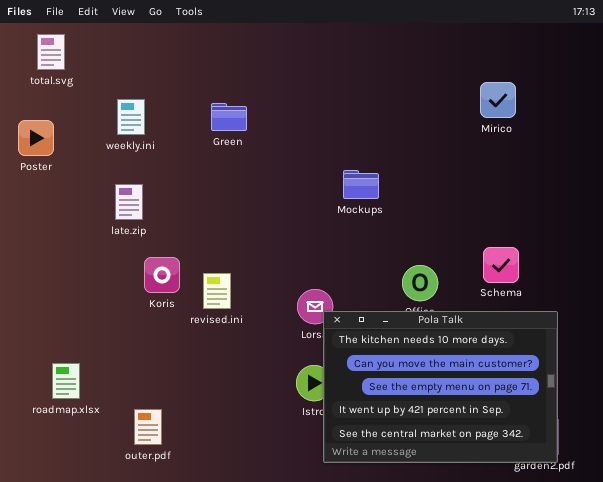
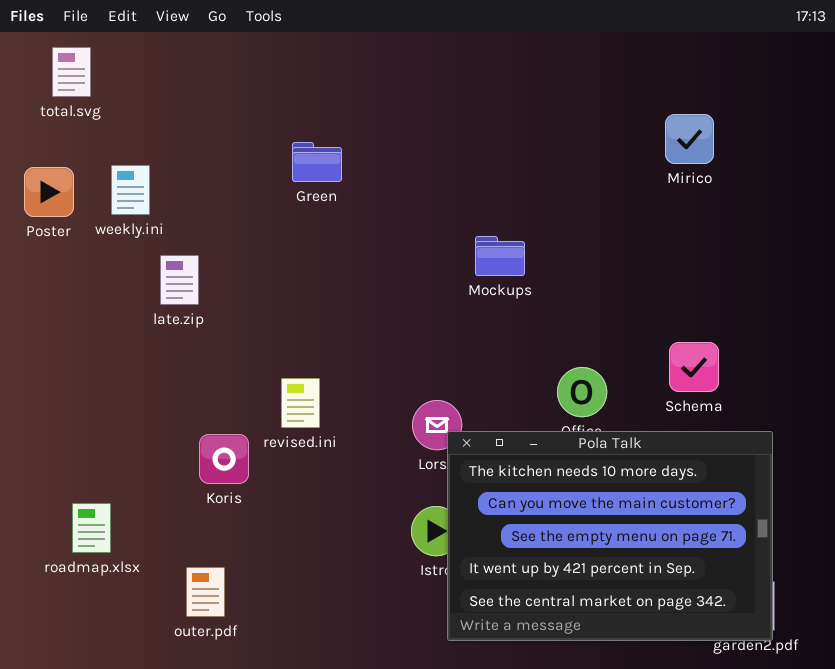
weekly.ini: [117,99,145,135] -> [111,165,150,215], moved
Koris: [144,257,180,293] -> [199,434,249,484], moved

